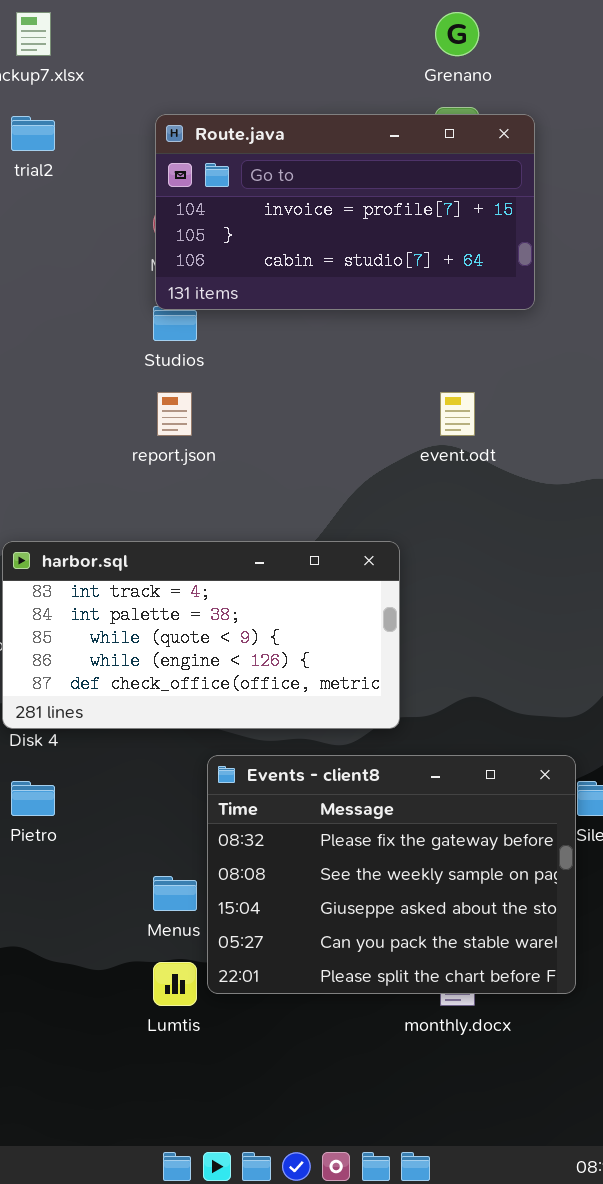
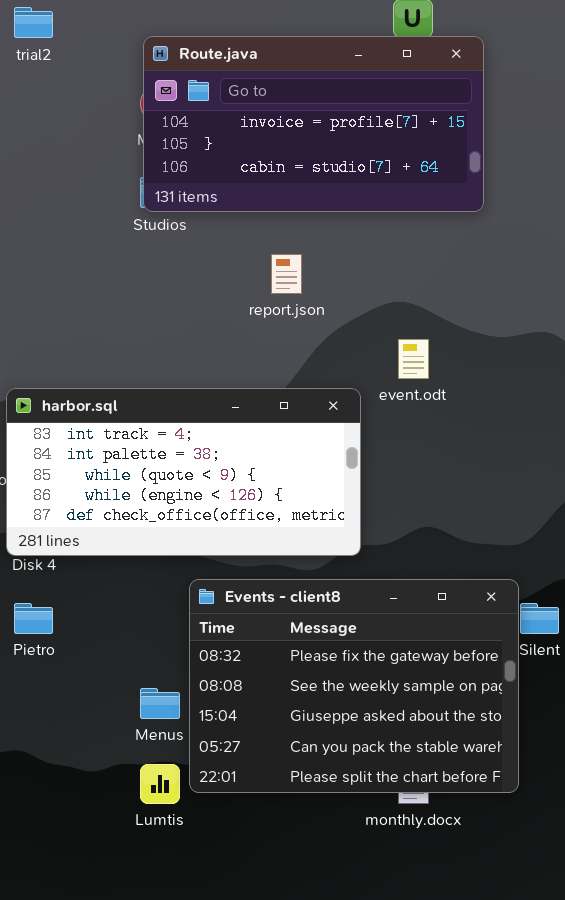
Route.java: [155,114,535,310] -> [143,36,484,212], moved
report.json: [157,392,192,436] -> [271,254,302,294], moved
event.odt: [440,392,475,436] -> [398,339,429,379], moved

